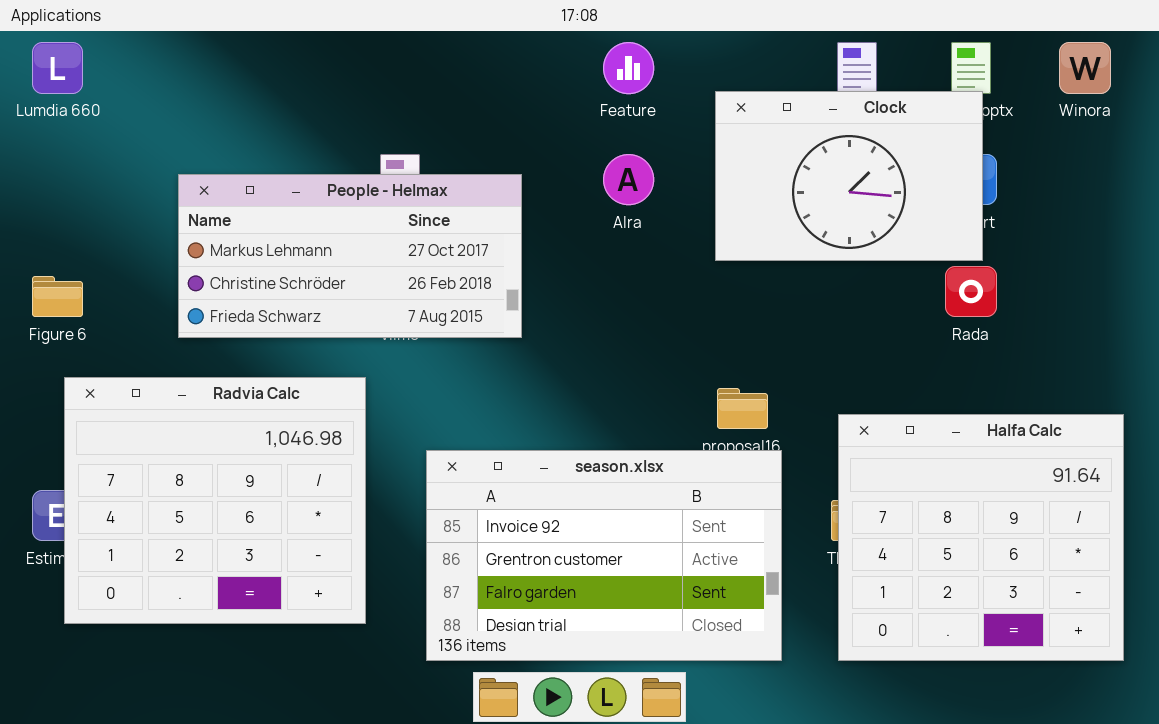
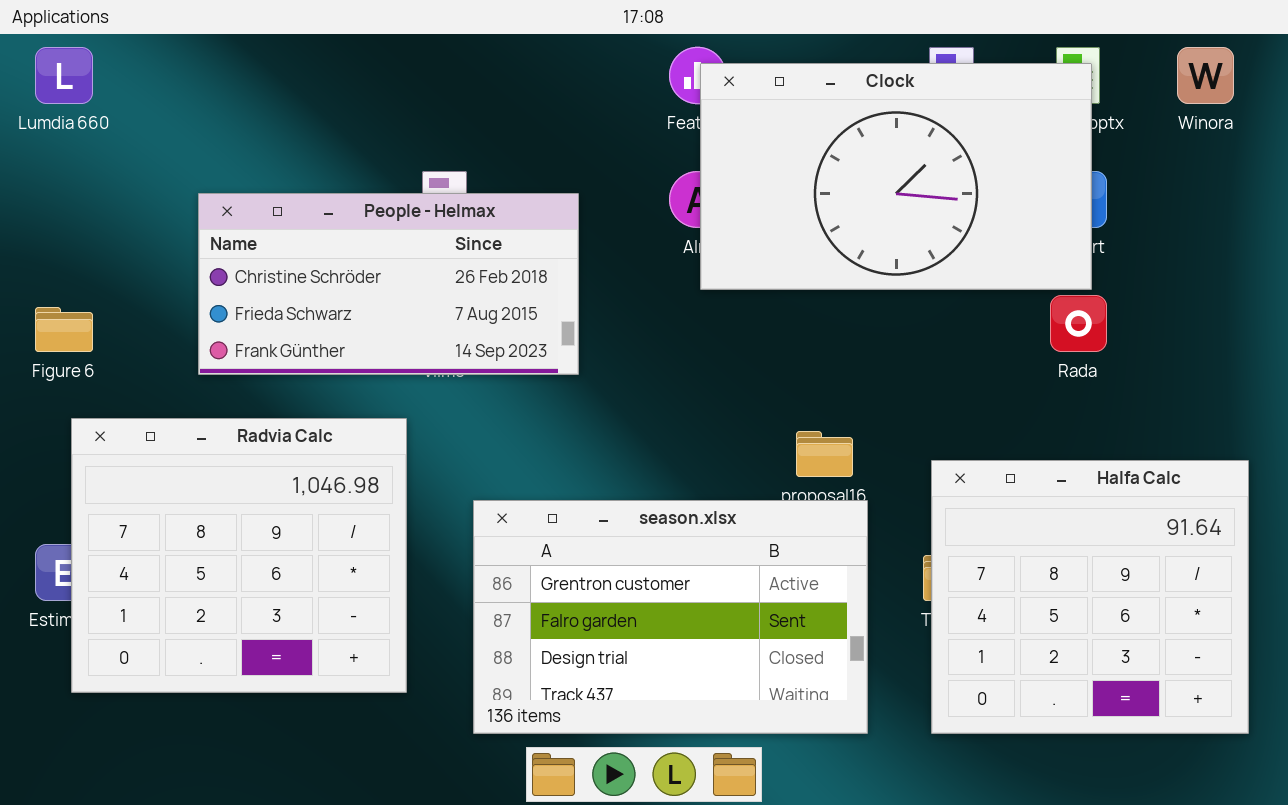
Clock: [715,91,983,261] -> [700,63,1092,290], resized
People - Helmax: [178,174,522,338] -> [198,193,579,375], scrolled down 1 row
season.xlsx: [426,450,782,661] -> [473,500,868,734], scrolled down 1 row

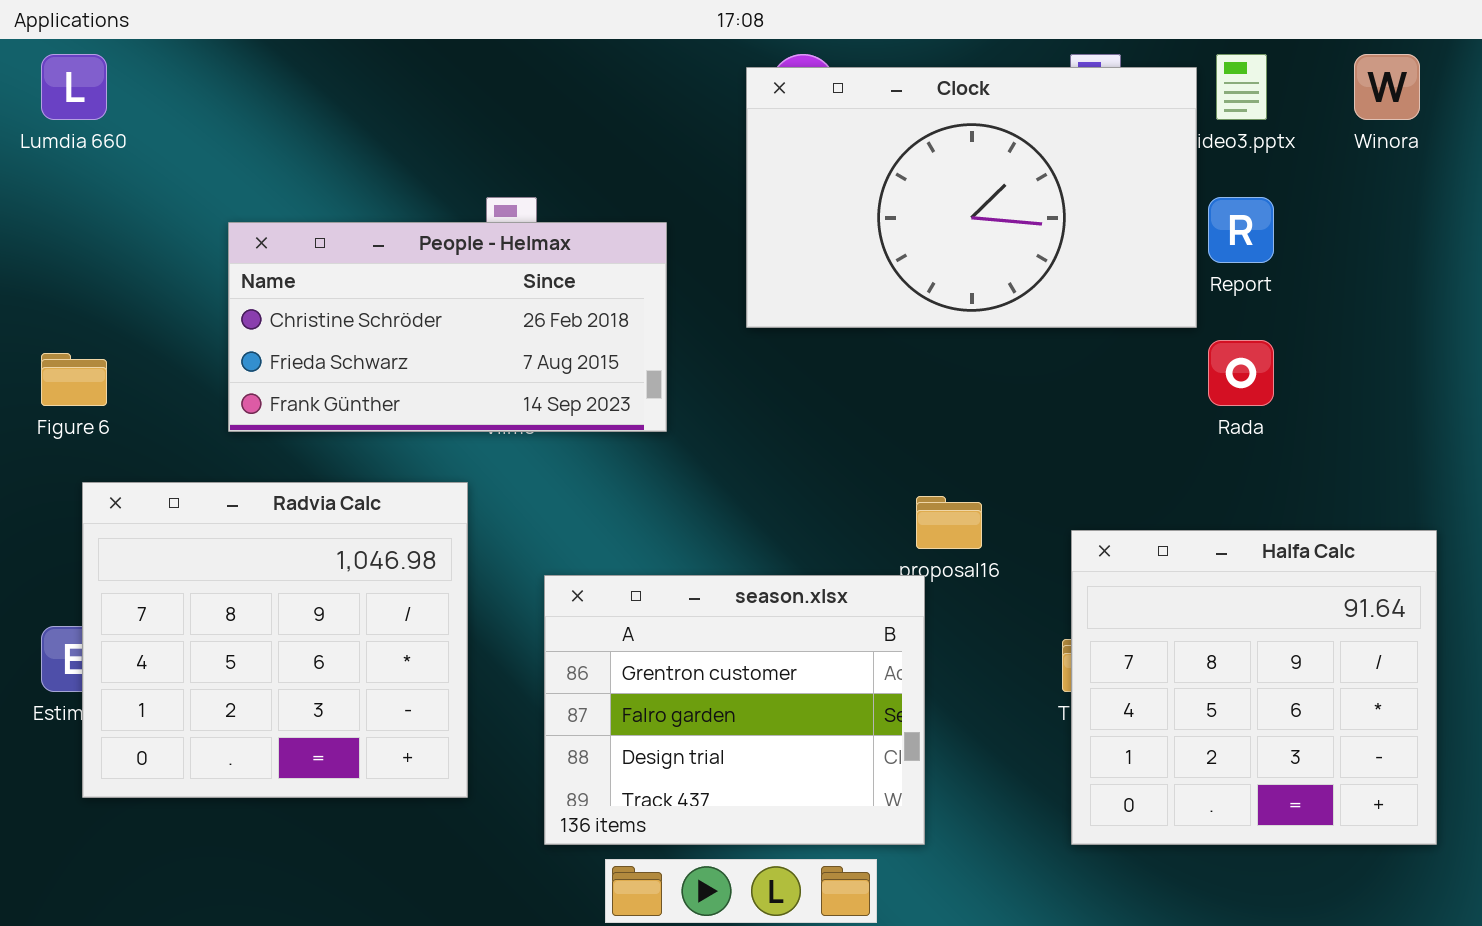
Clock: [700,63,1092,290] -> [746,67,1197,328], moved
season.xlsx: [473,500,868,734] -> [544,575,925,845], resized

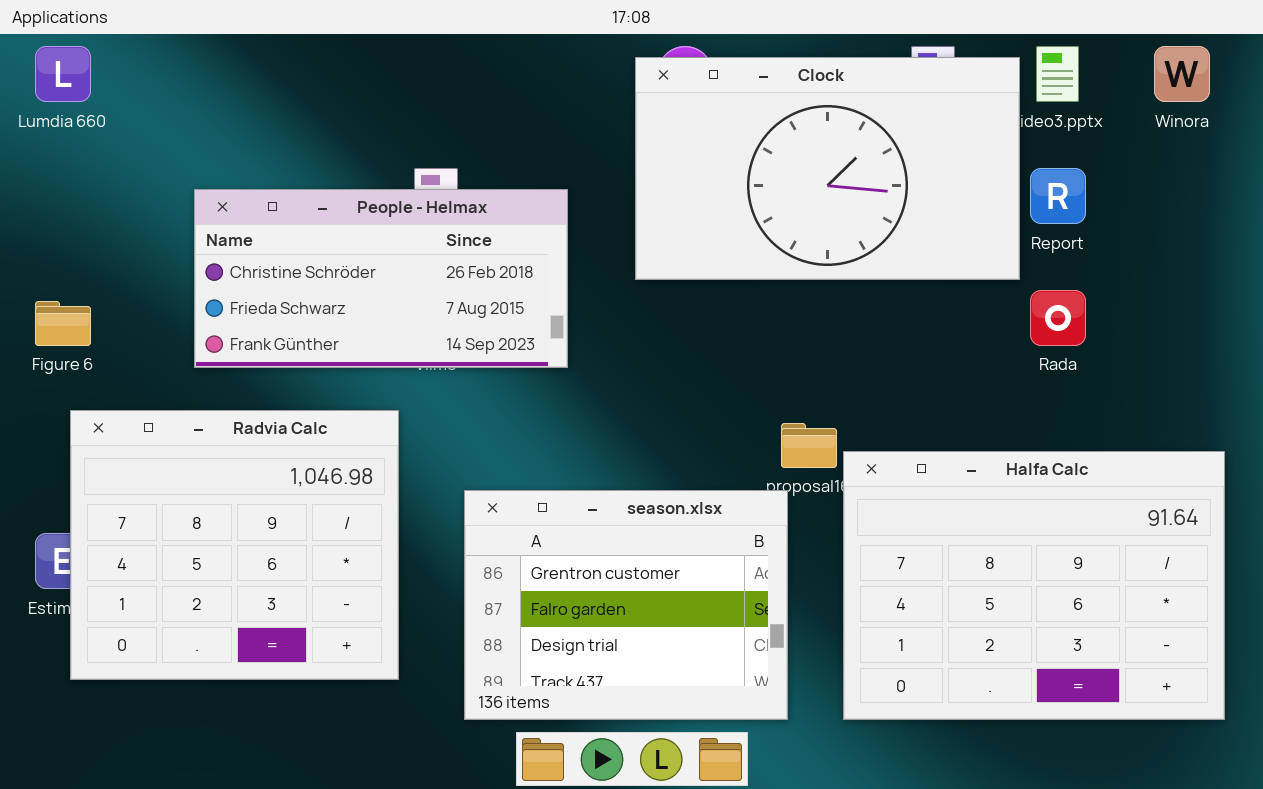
Halfa Calc: [1071,530,1437,845] -> [843,451,1225,720], resized

